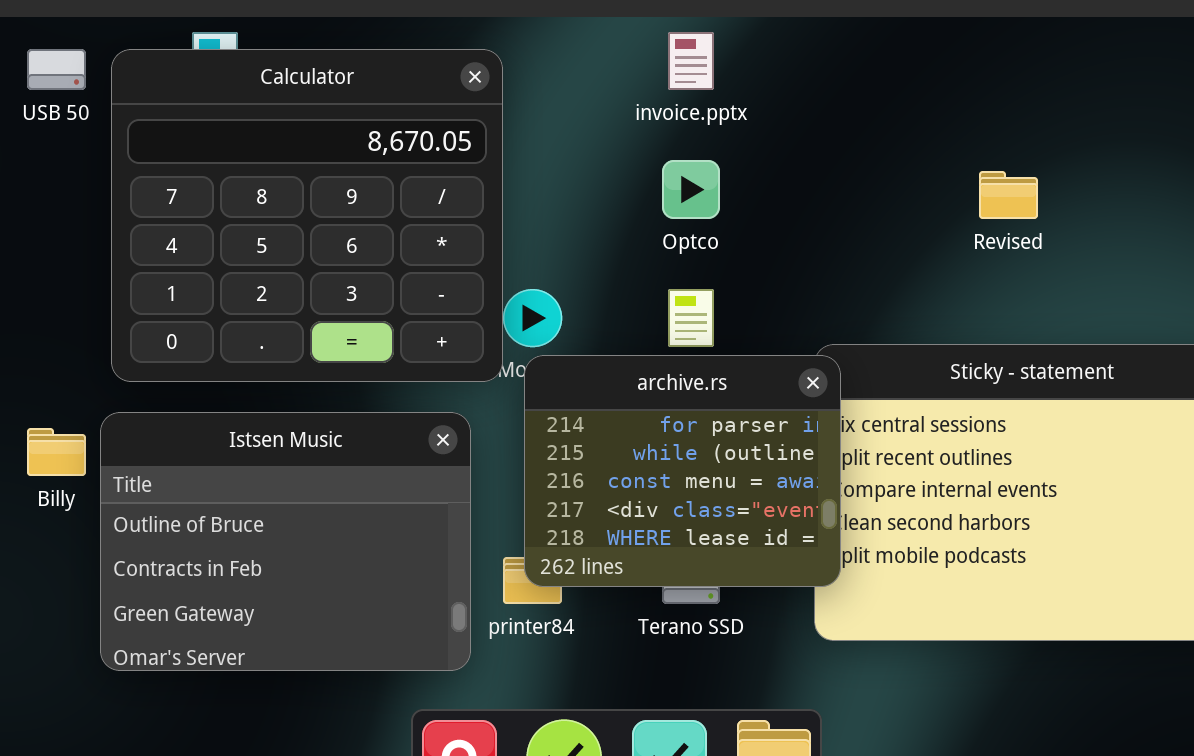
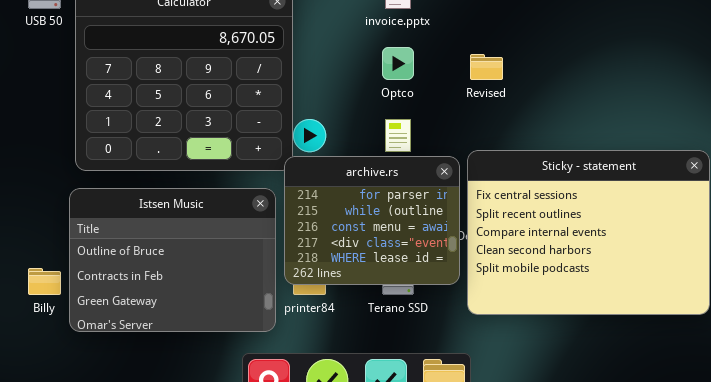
Revised: [979,171,1038,219] -> [470,54,503,80], moved
archive.rs: [524,355,841,587] -> [284,156,460,285], moved
Billy: [27,428,86,476] -> [28,268,61,295], moved

